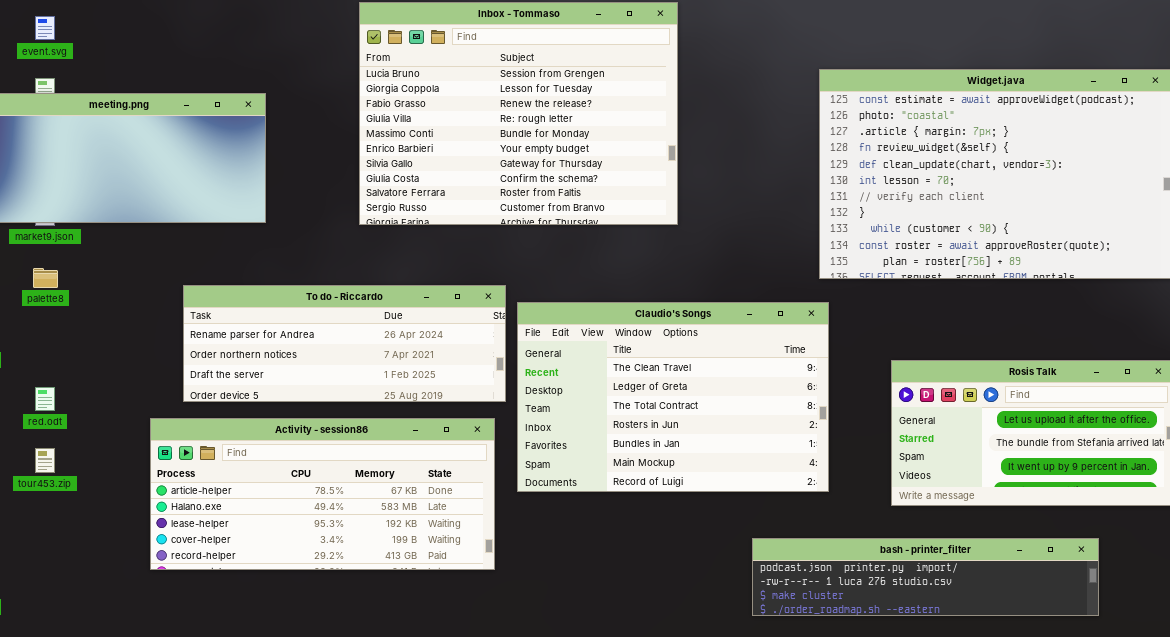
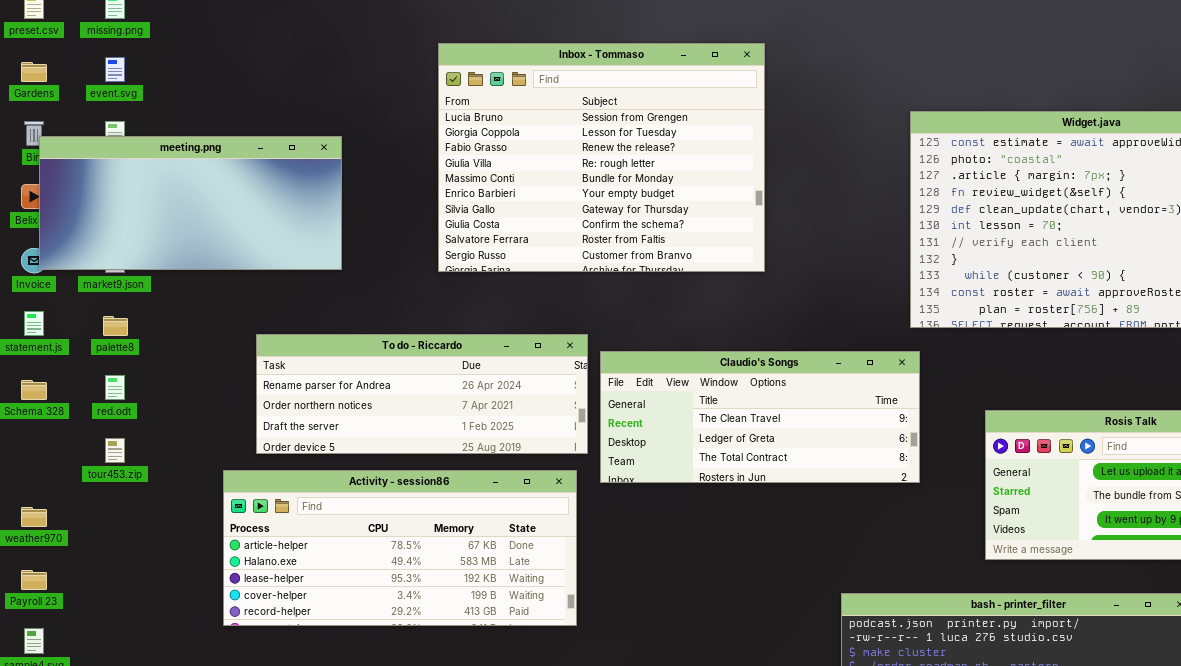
Claudio's Songs: [517,302,829,492] -> [600,351,920,483], resized
red.odt: [35,387,55,411] -> [105,375,125,400], moved
tour453.zip: [35,448,55,473] -> [105,438,125,463], moved

